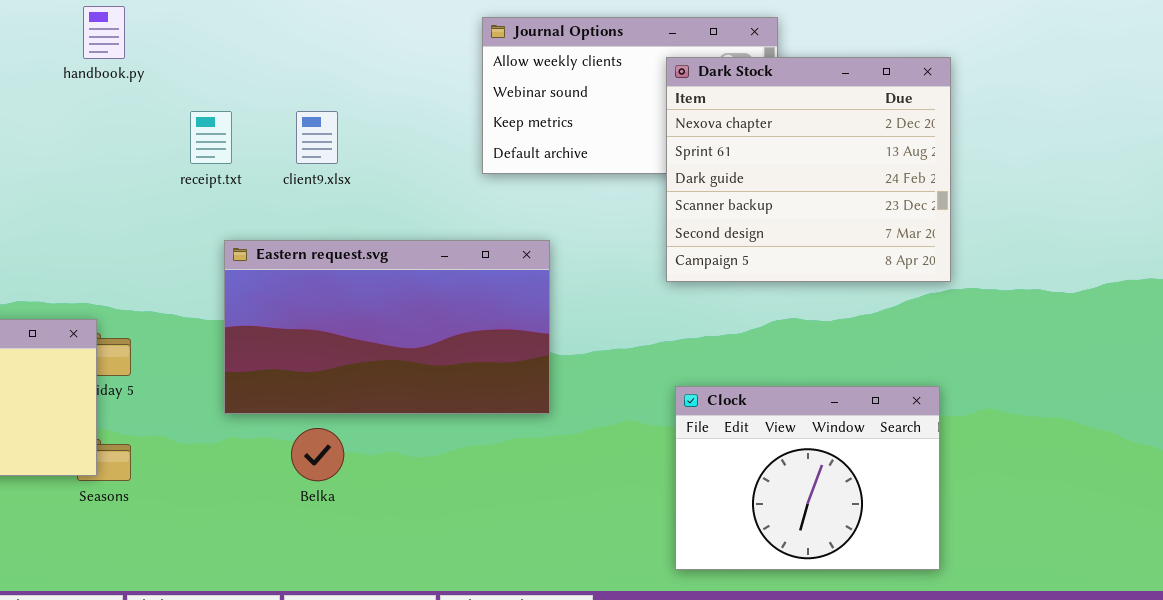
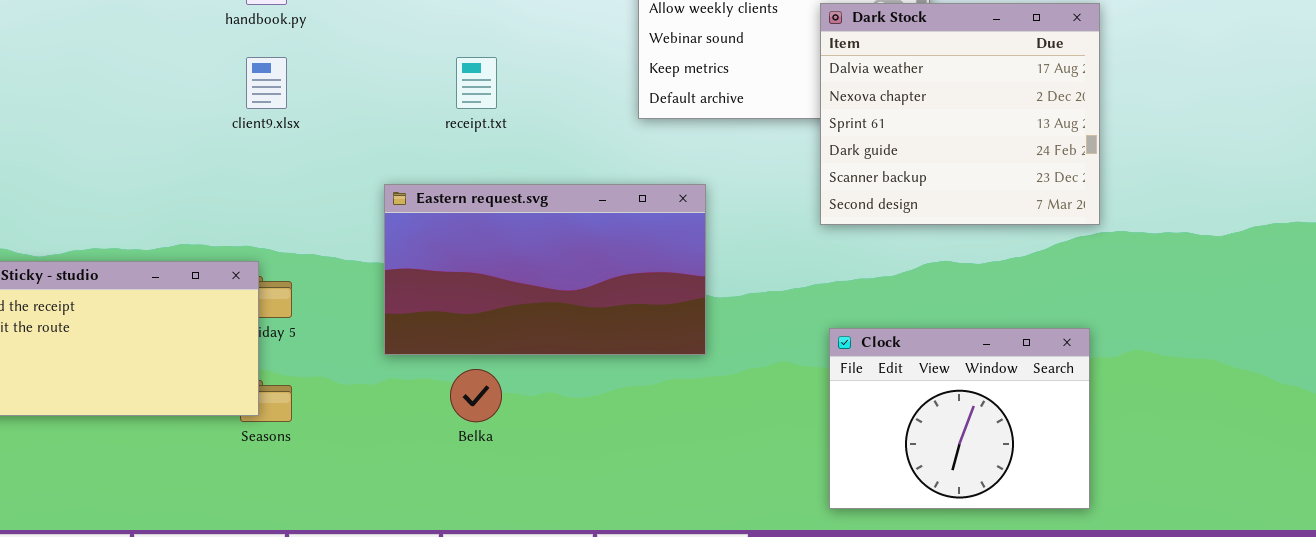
Dark Stock: [666,57,951,282] -> [820,3,1100,225], scrolled up 1 row
receipt.txt: [190,111,232,164] -> [456,57,497,109], moved
client9.xlsx: [296,111,338,164] -> [246,57,287,109], moved

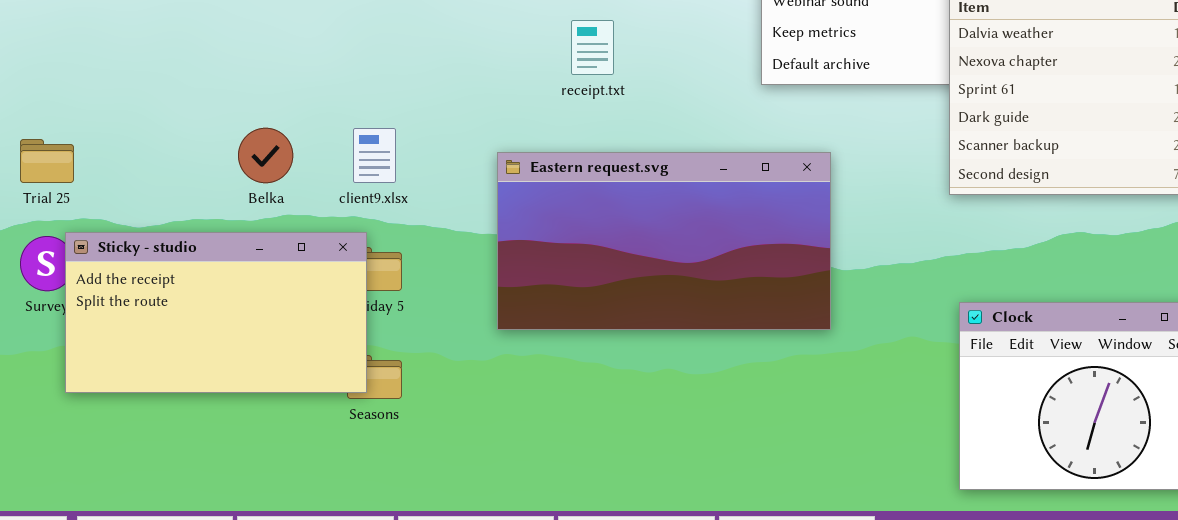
client9.xlsx: [246,57,287,109] -> [353,128,396,183], moved
Belka: [450,369,502,422] -> [238,128,293,183], moved

